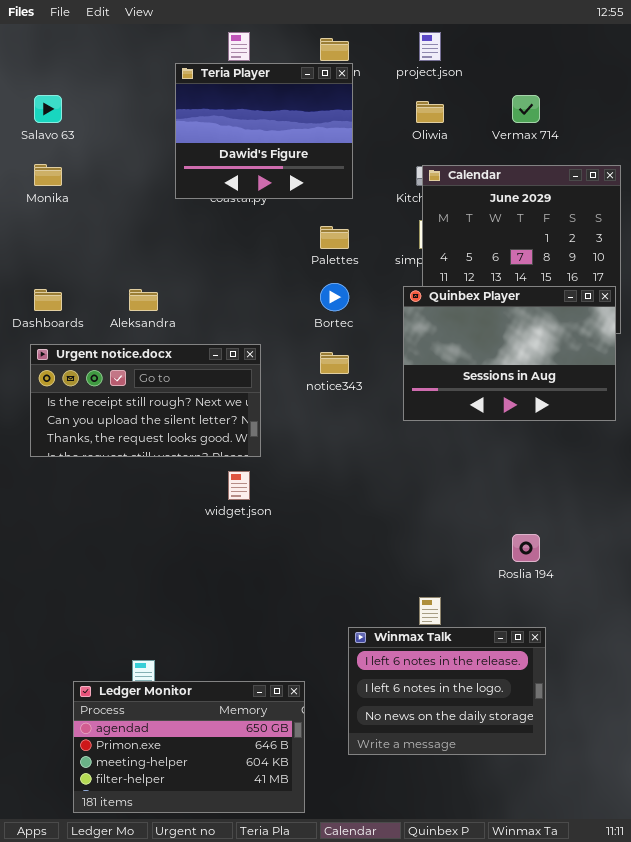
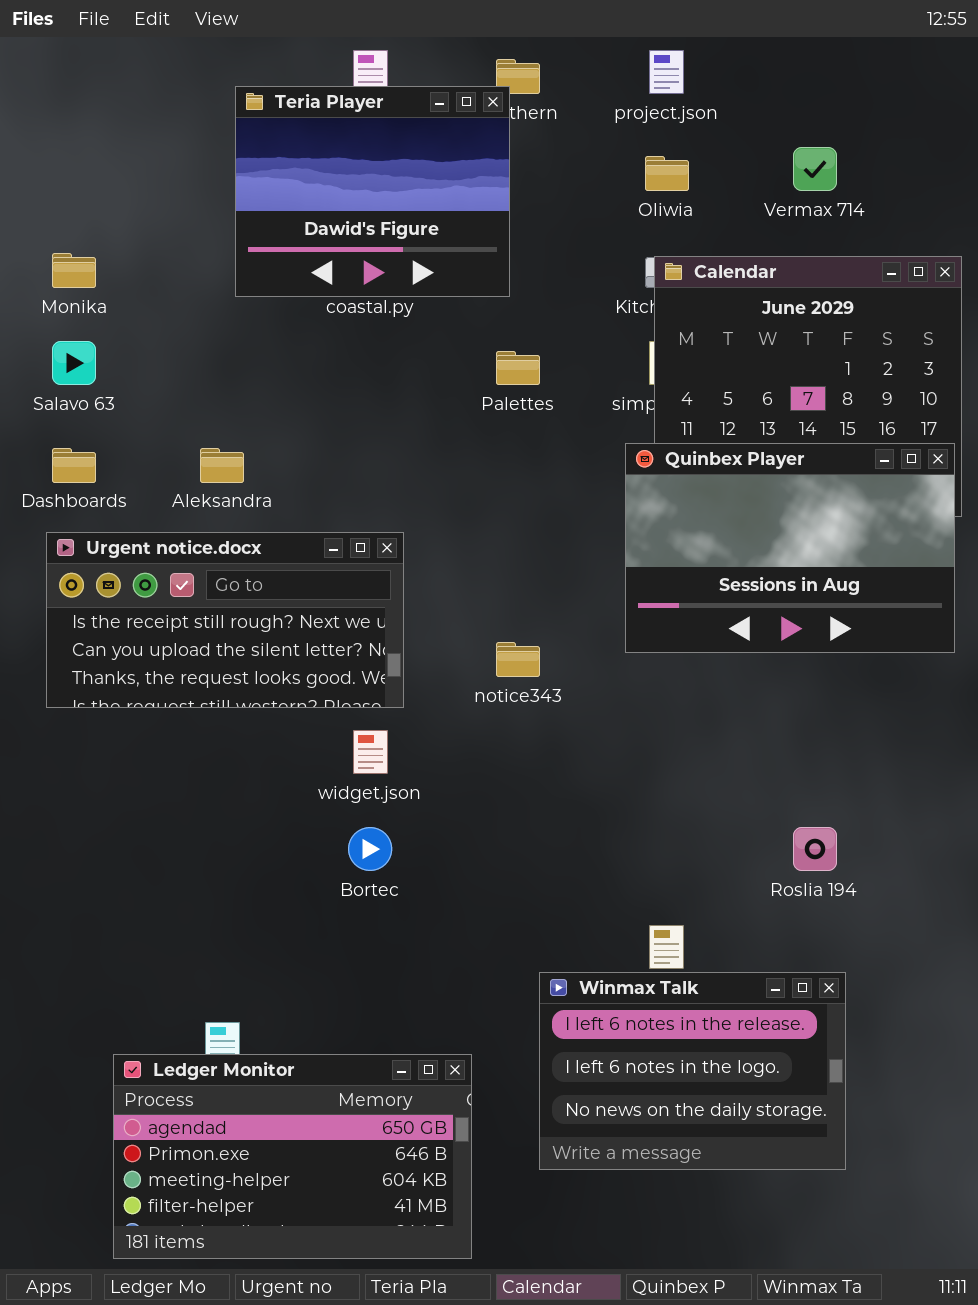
Teria Player: [175,63,353,199] -> [235,86,510,297], moved
Salavo 63: [34,95,62,123] -> [52,341,96,385], moved
Bortec: [320,283,349,311] -> [348,827,392,871], moved
notice343: [320,352,349,374] -> [496,642,540,677], moved

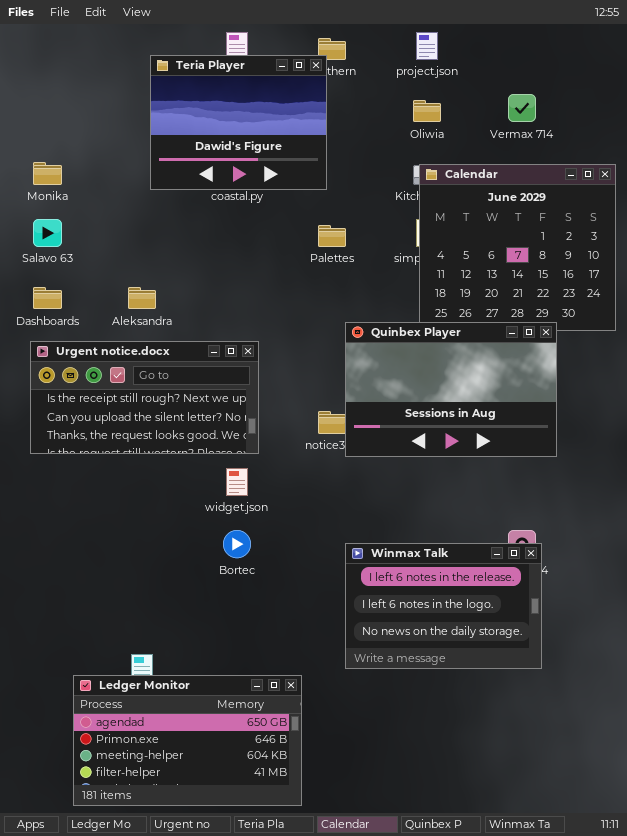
Quinbex Player: [625,443,955,653] -> [345,322,557,457], moved
Winmax Talk: [539,972,846,1170] -> [345,543,542,669], moved

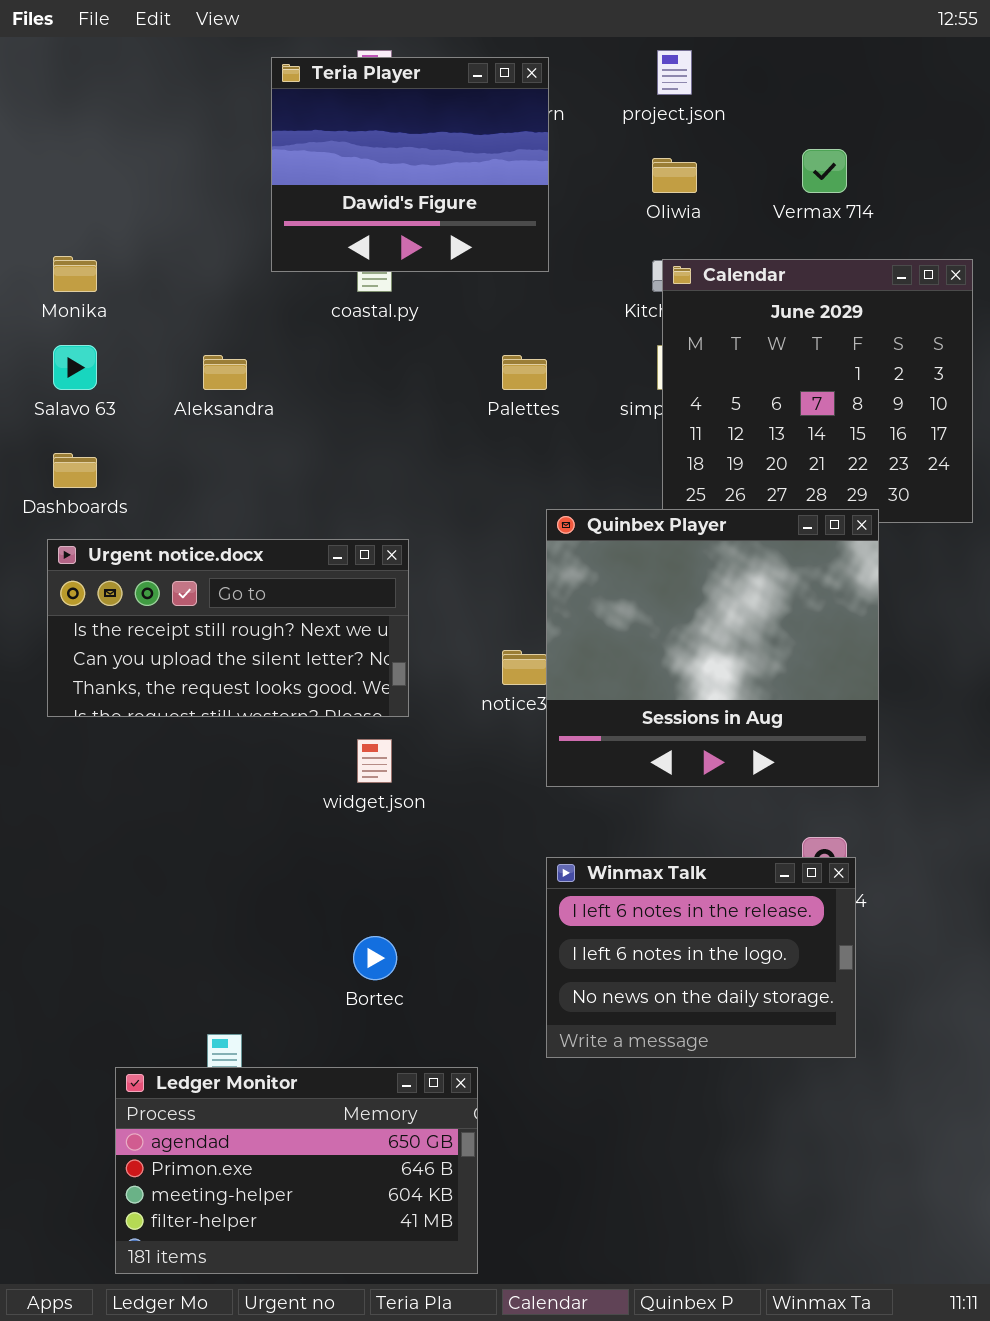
Teria Player: [150,55,327,190] -> [271,57,549,272], moved
Aleksandra: [128,287,156,309] -> [203,355,247,390], moved
Quinbex Player: [345,322,557,457] -> [546,509,879,787], resized
Bortec: [223,530,251,558] -> [353,936,397,980], moved

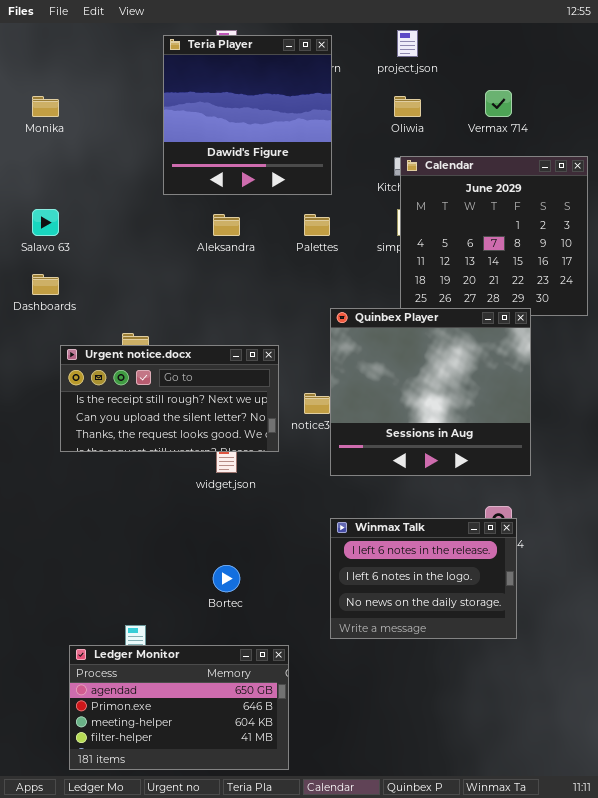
Teria Player: [271,57,549,272] -> [163,35,332,195], resized
Monika: [53,256,97,292] -> [32,96,59,117], moved
Aleksandra: [203,355,247,390] -> [213,214,240,236], moved
Urgent notice.docx: [47,539,409,717] -> [60,345,279,452], moved

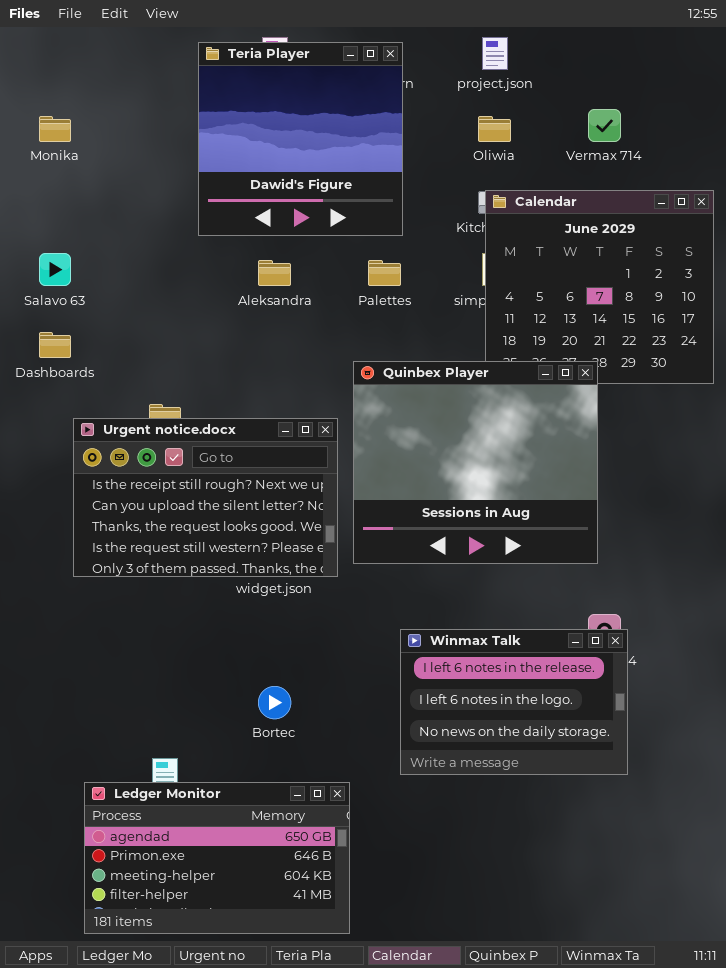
Quinbex Player: [330,308,531,476] -> [353,361,598,564], moved
Urgent notice.docx: [60,345,279,452] -> [73,418,338,577], resized

